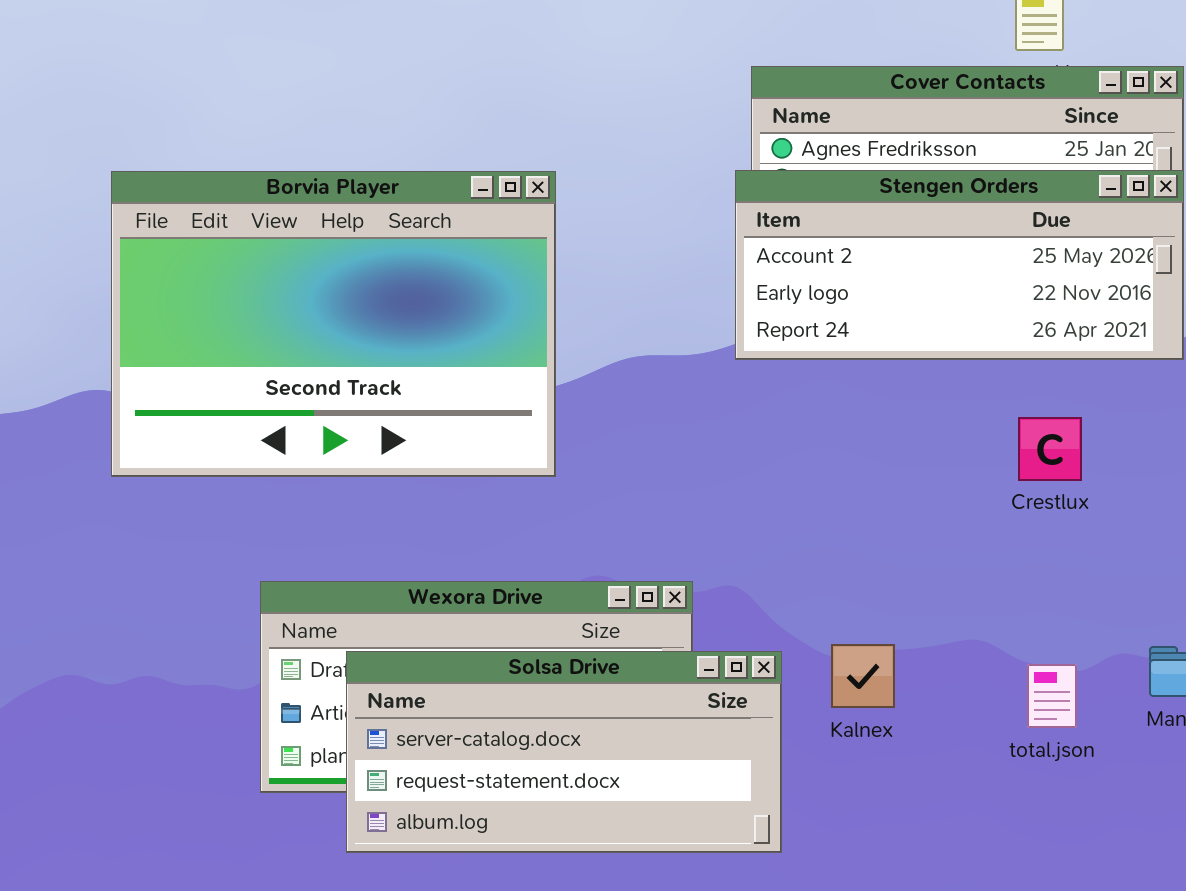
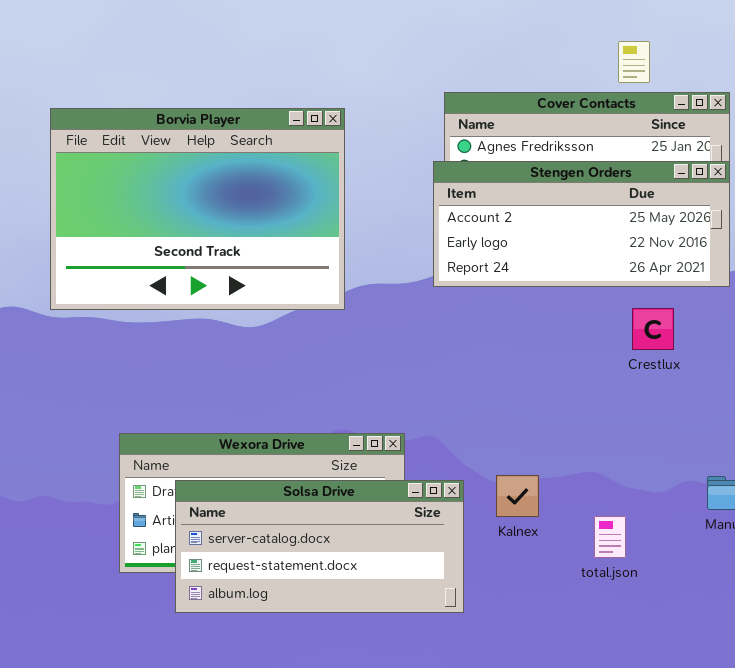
Borvia Player: [111,171,556,477] -> [50,108,345,310], moved
Crestlux: [1018,417,1082,481] -> [632,308,674,350], moved
total.json: [1027,664,1077,728] -> [594,516,626,558], moved

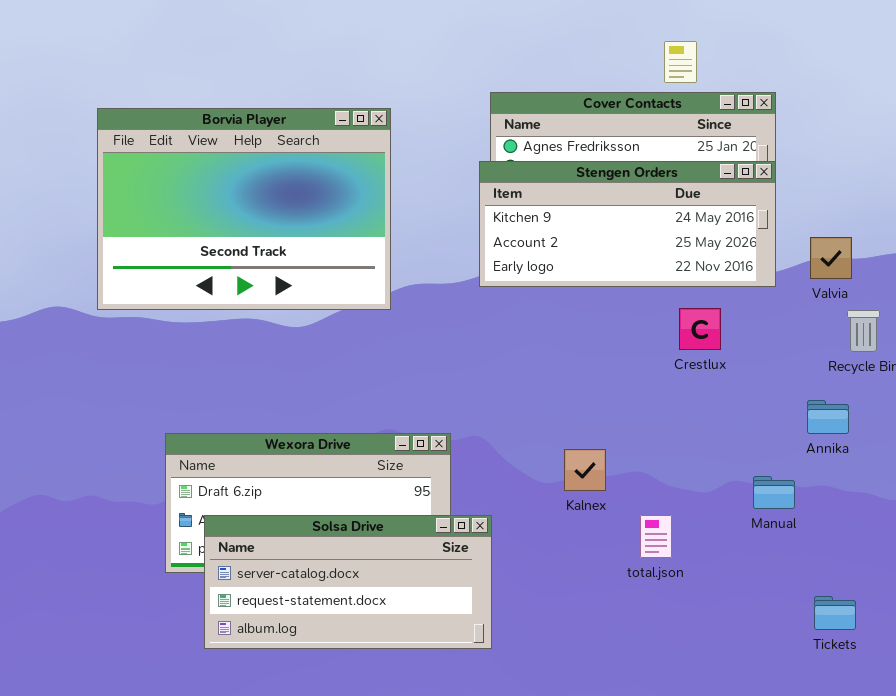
Stengen Orders: [433,161,730,287] -> [479,161,776,287], scrolled up 1 row
Kalnex: [496,475,539,517] -> [564,449,606,491], moved
Solsa Drive: [175,480,464,613] -> [204,515,492,649], moved

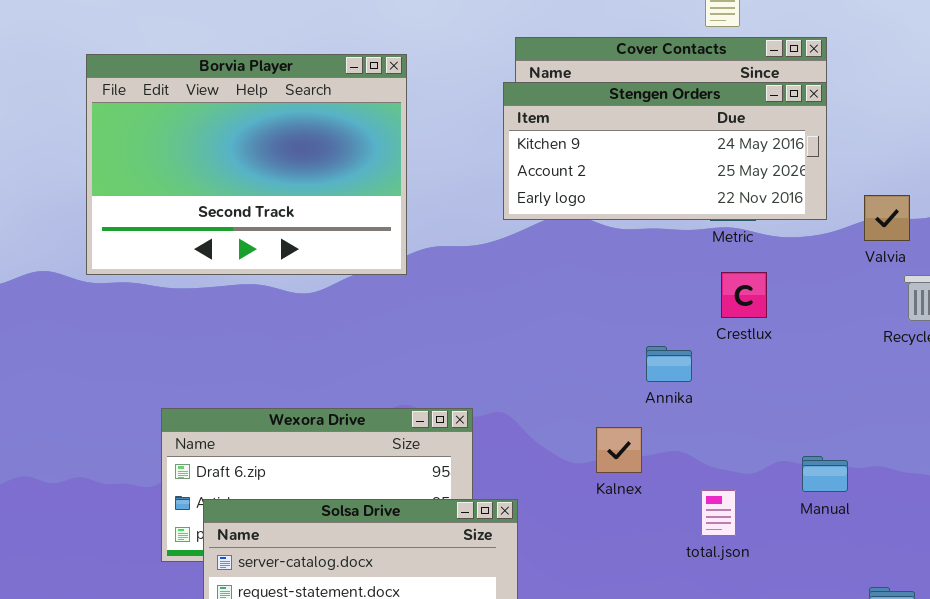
Stengen Orders: [479,161,776,287] -> [503,82,827,220], moved
Annika: [807,400,849,434] -> [646,346,692,382], moved
total.json: [640,515,672,558] -> [701,490,736,536], moved

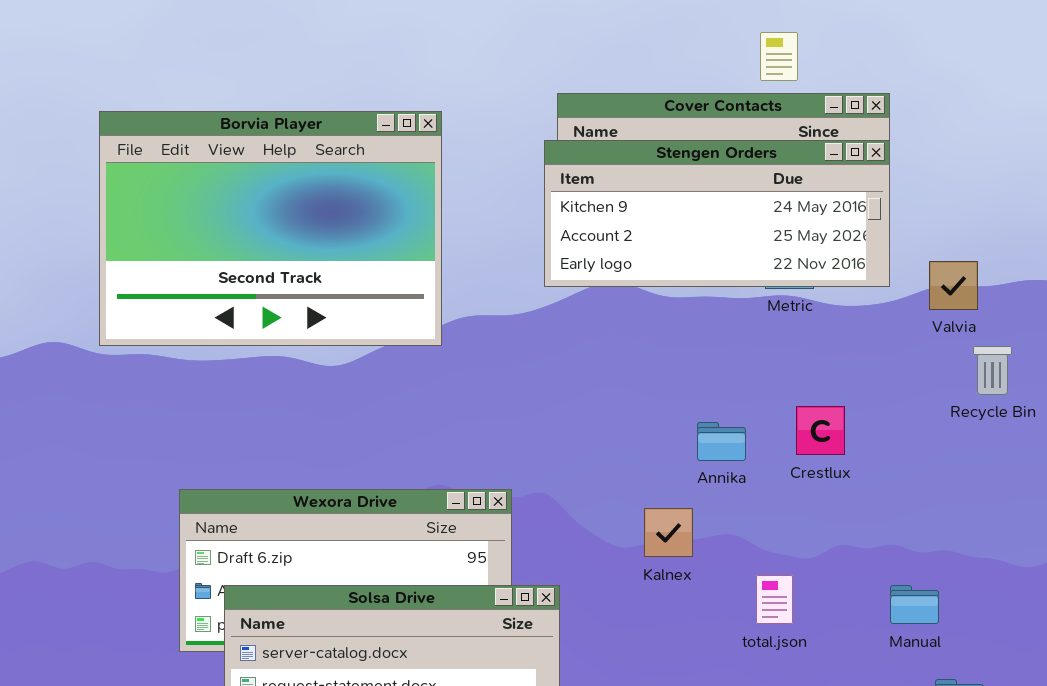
Crestlux: [721,272,767,318] -> [796,406,845,455], moved
Manual: [802,456,848,492] -> [890,585,939,624], moved

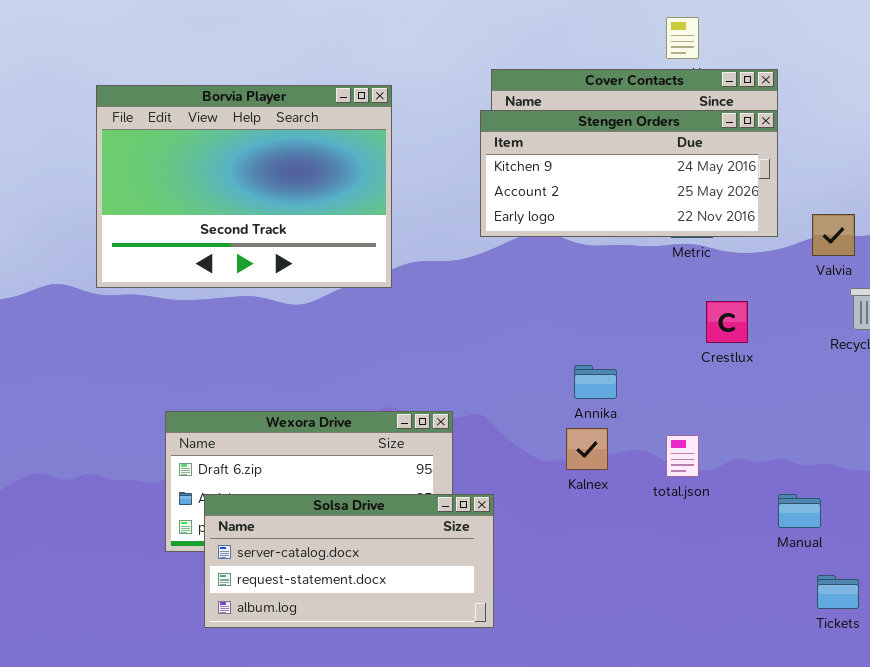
Crestlux: [796,406,845,455] -> [706,301,748,343], moved
Annika: [697,422,746,461] -> [574,365,617,399], moved
total.json: [756,575,793,624] -> [666,435,699,477], moved

